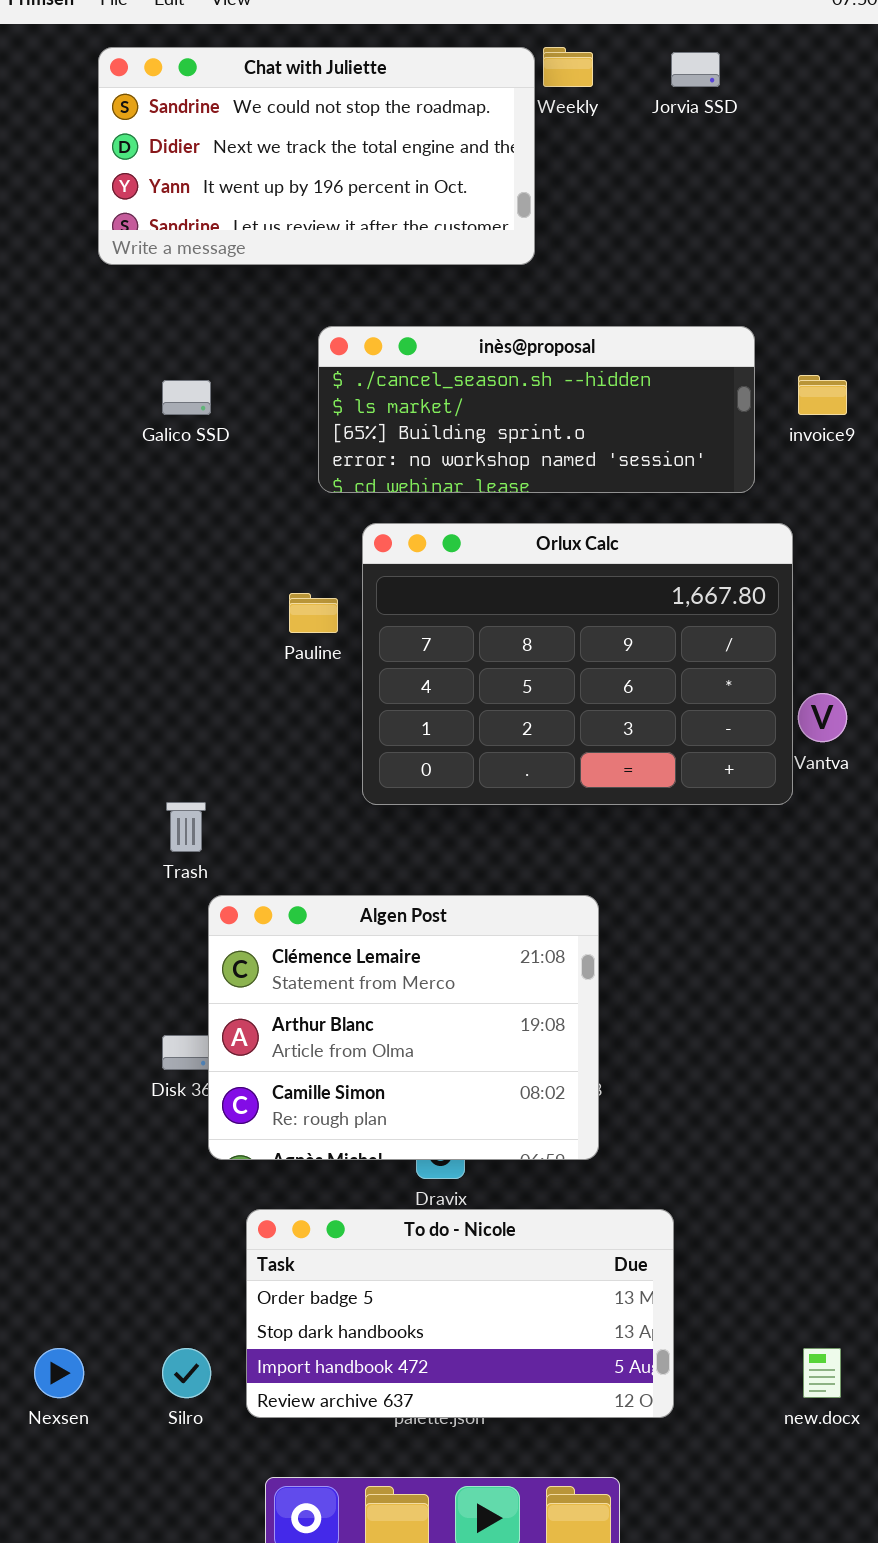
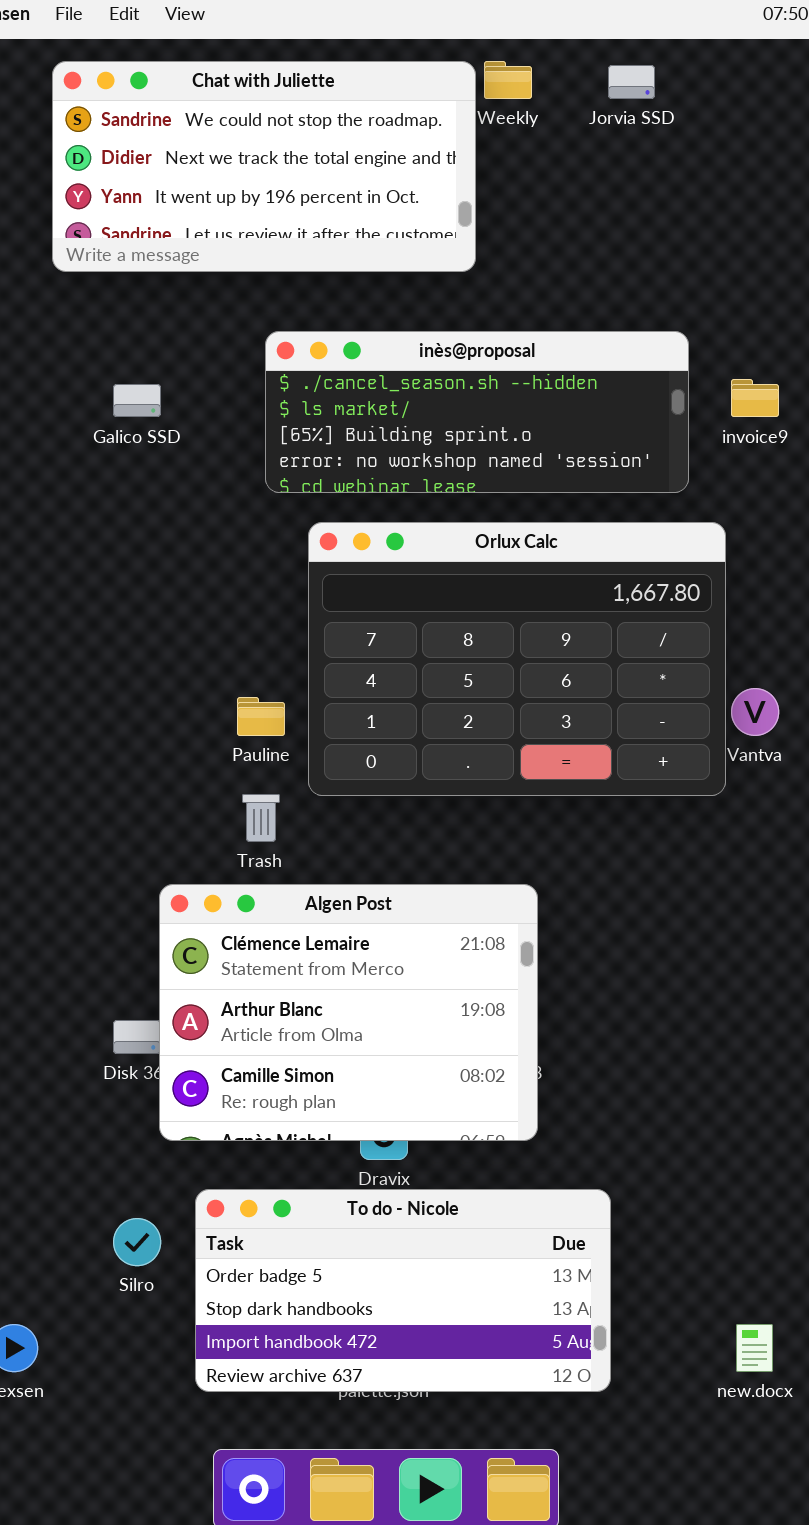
Pauline: [289,593,338,633] -> [237,697,285,736], moved
Trash: [166,802,206,852] -> [242,794,280,842], moved
Silro: [162,1348,211,1398] -> [113,1218,161,1266], moved

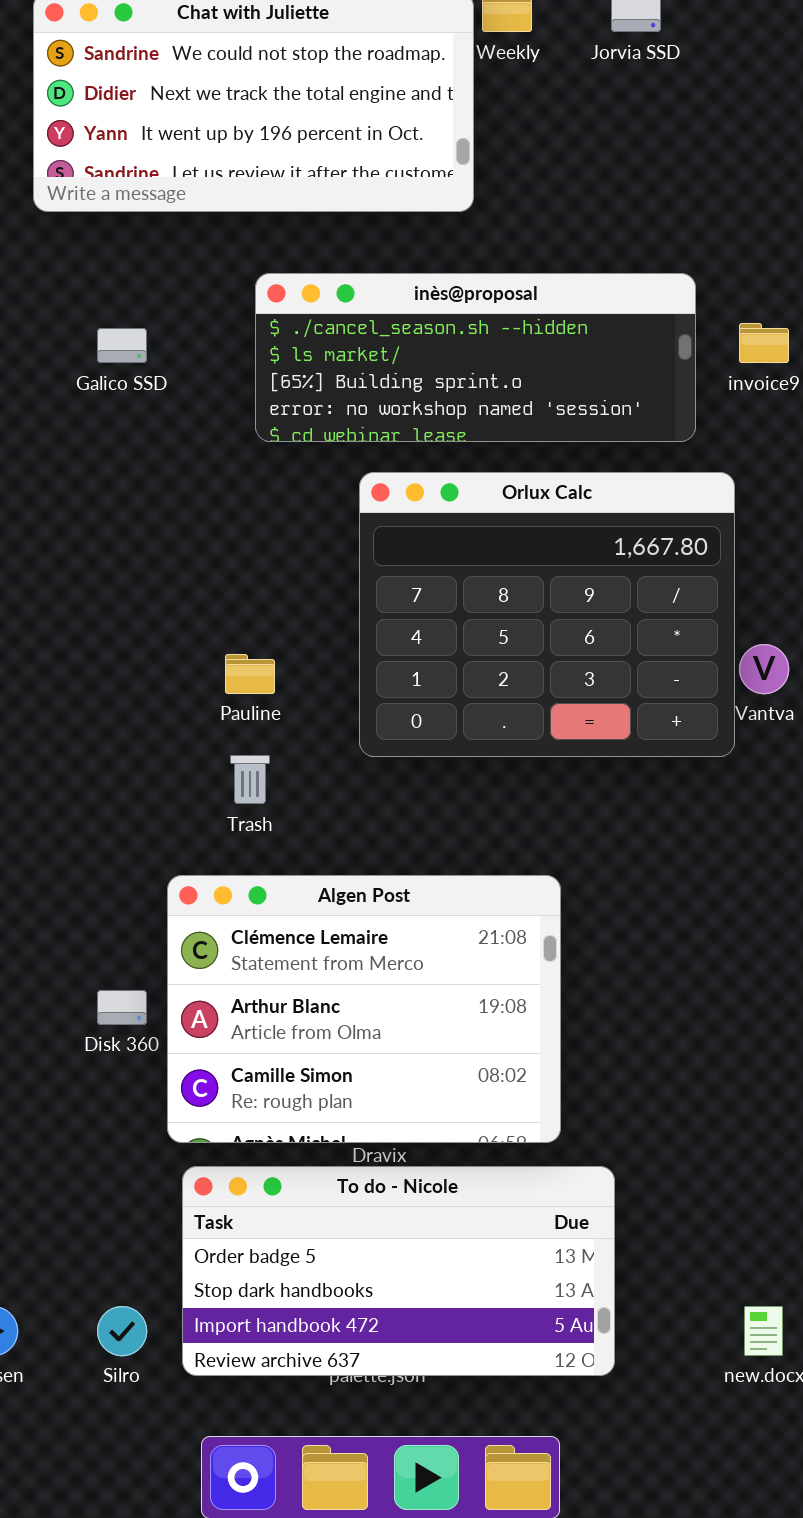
Orlux Calc: [308,522,726,796] -> [359,472,735,757], resized
Algen Post: [159,884,538,1141] -> [167,875,561,1143], moved
Silro: [113,1218,161,1266] -> [97,1306,147,1356], moved

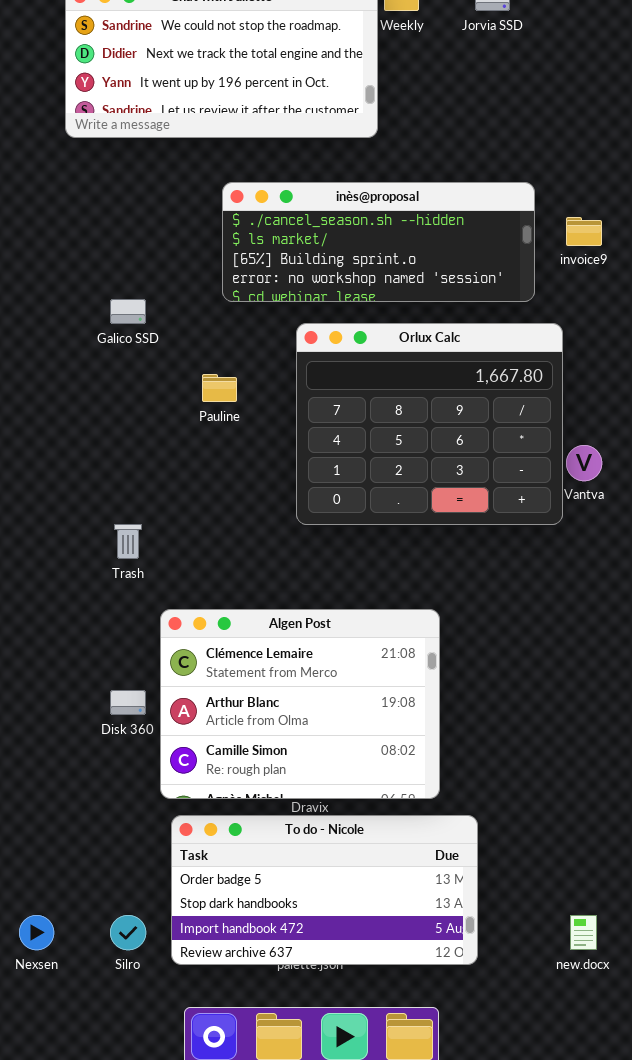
Galico SSD: [97,328,147,363] -> [110,299,146,324], moved
Pauline: [225,654,275,694] -> [202,374,237,402], moved
Trash: [230,755,270,804] -> [114,524,142,559], moved

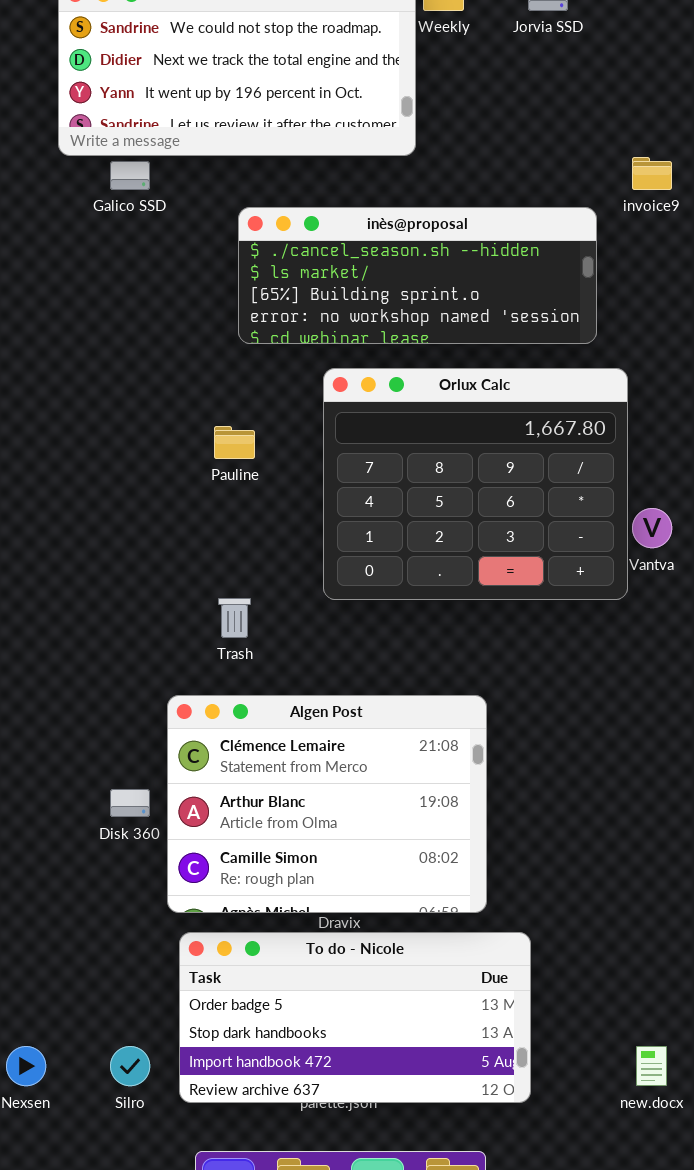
invoice9: [566,217,602,246] -> [632,157,672,190], moved
Galico SSD: [110,299,146,324] -> [110,161,150,190], moved
Trash: [114,524,142,559] -> [218,598,251,638], moved

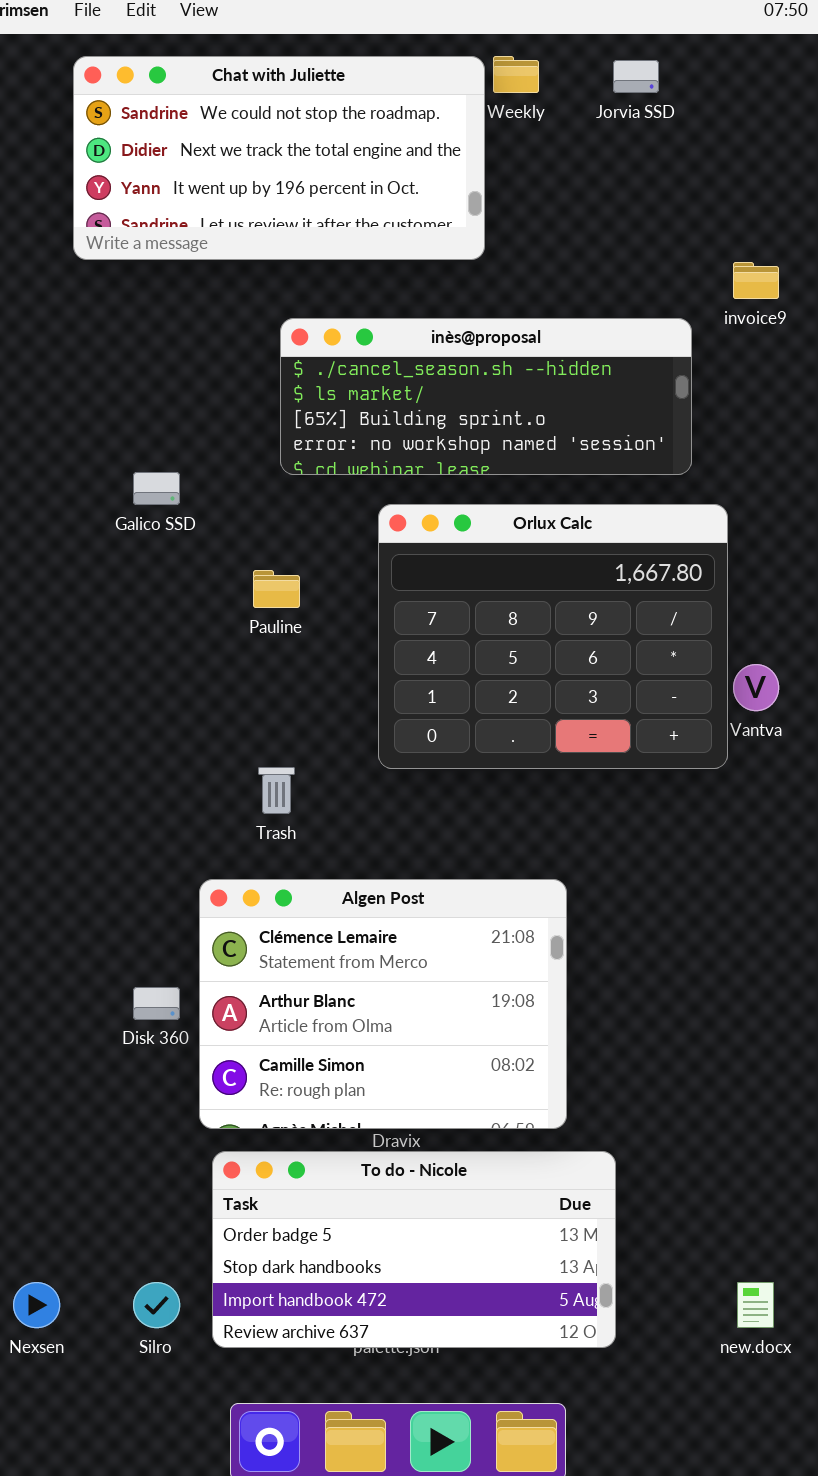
Galico SSD: [110,161,150,190] -> [133,472,180,505], moved

